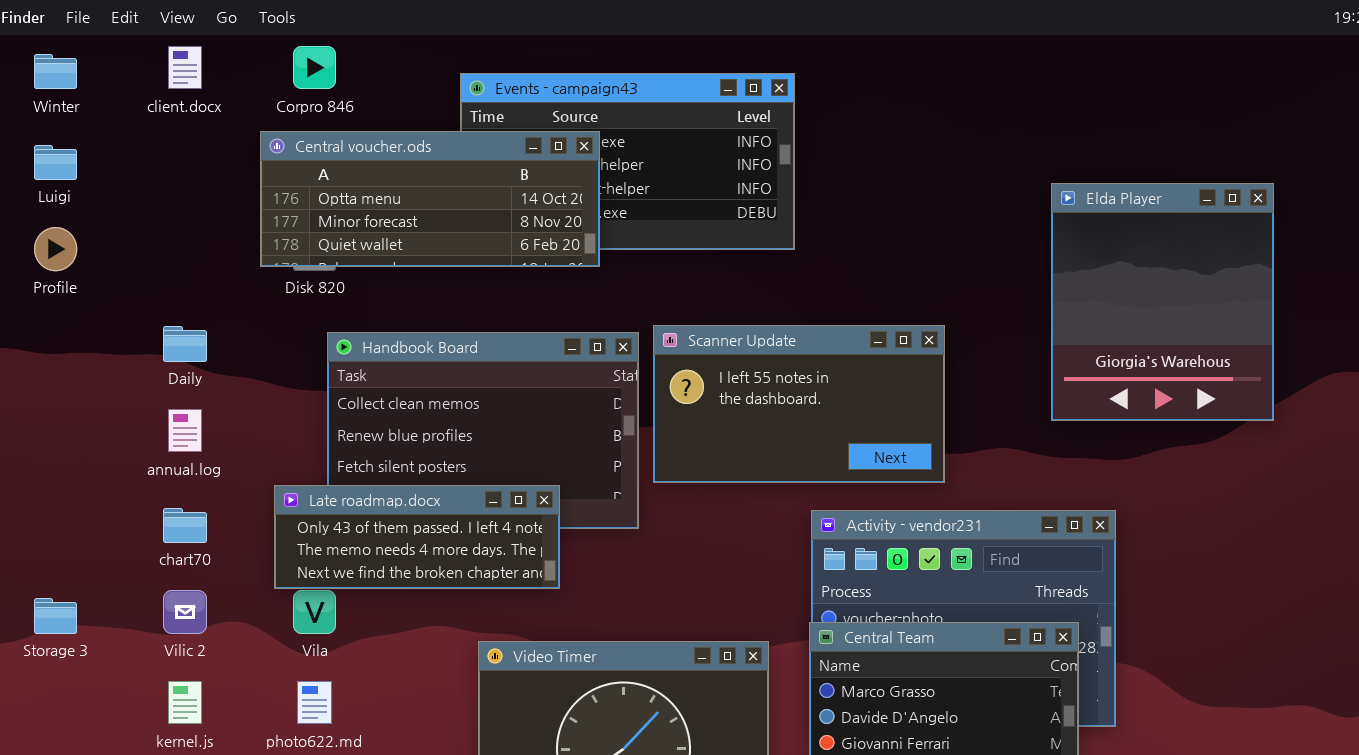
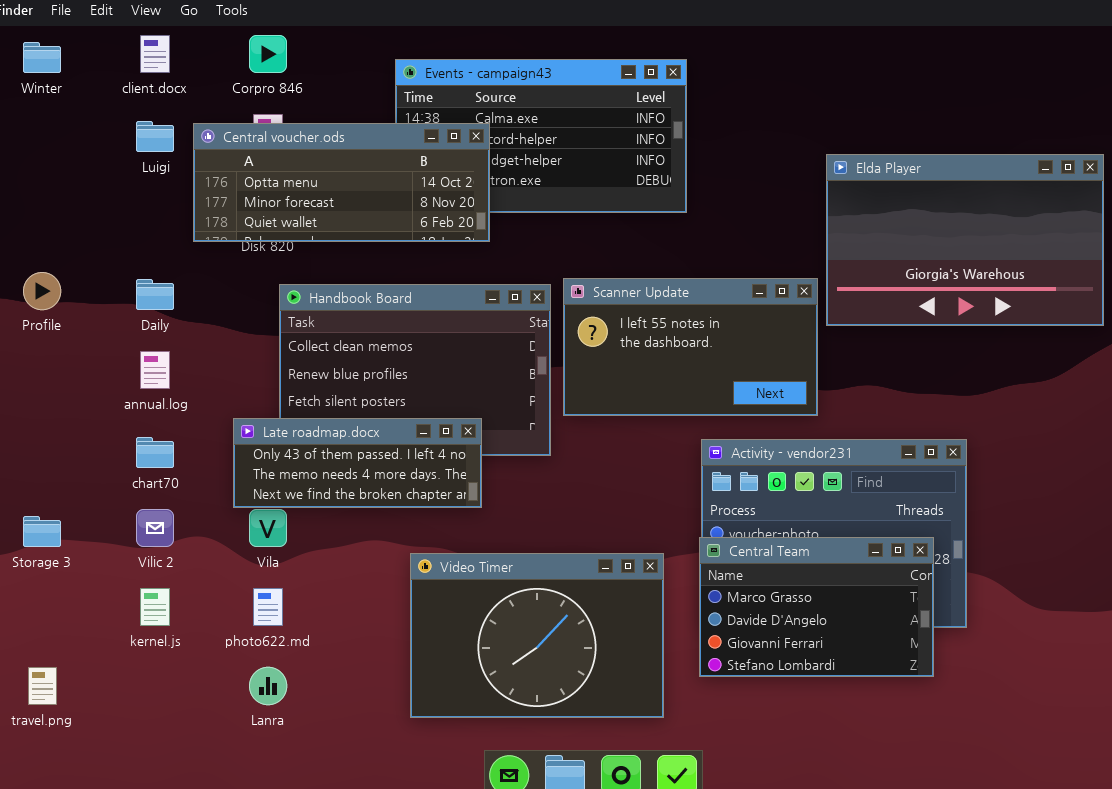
Central voucher.ods: [260,131,600,267] -> [193,123,490,242], moved
Luigi: [34,145,77,180] -> [136,121,174,152], moved
Elda Player: [1051,183,1274,421] -> [826,154,1104,326], resized
Profile: [34,227,77,271] -> [23,272,61,310], moved

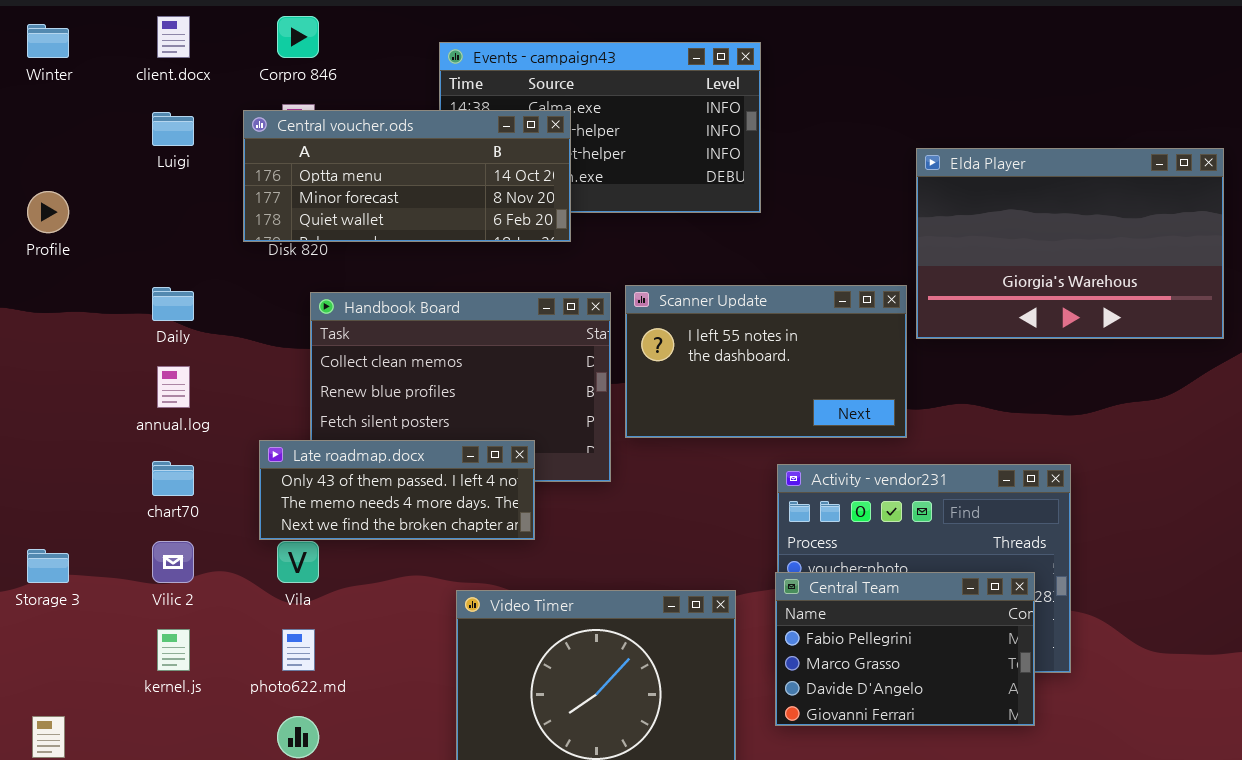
Central voucher.ods: [193,123,490,242] -> [243,110,571,242], moved
Profile: [23,272,61,310] -> [27,191,69,233], moved
Central Team: [699,537,934,677] -> [775,572,1035,726], scrolled up 1 row

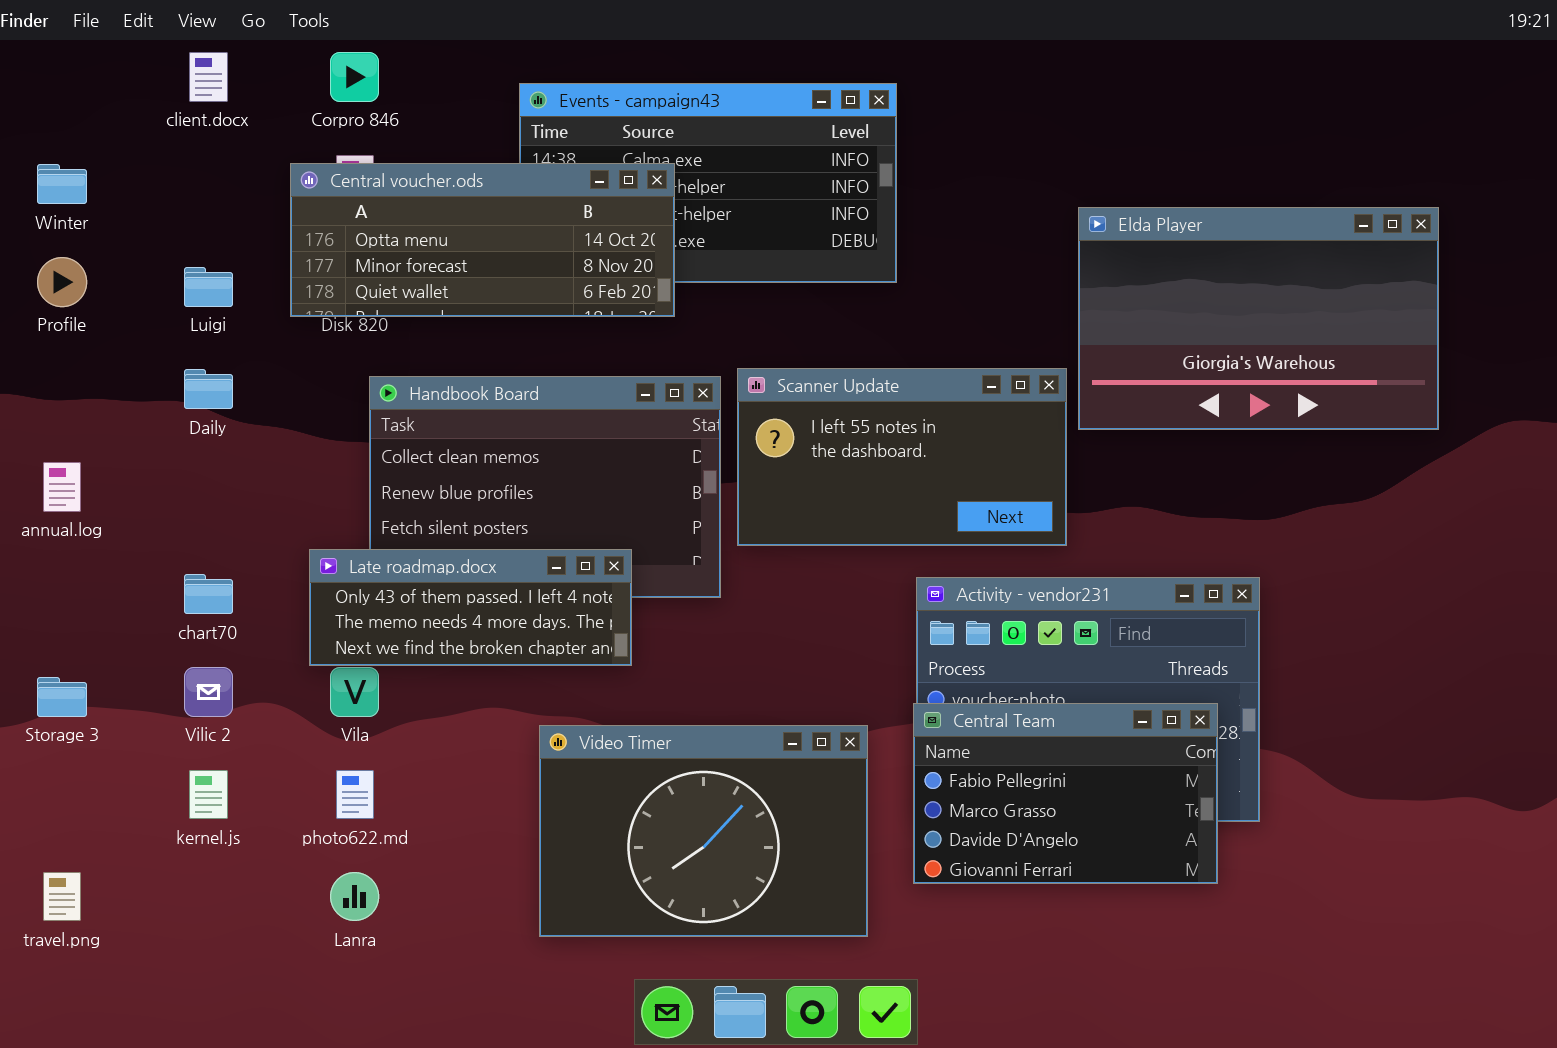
Winter: [27,24,69,58] -> [37,164,87,204], moved
Luigi: [152,112,194,146] -> [184,267,233,307], moved
annual.log: [157,366,190,408] -> [43,462,81,512], moved

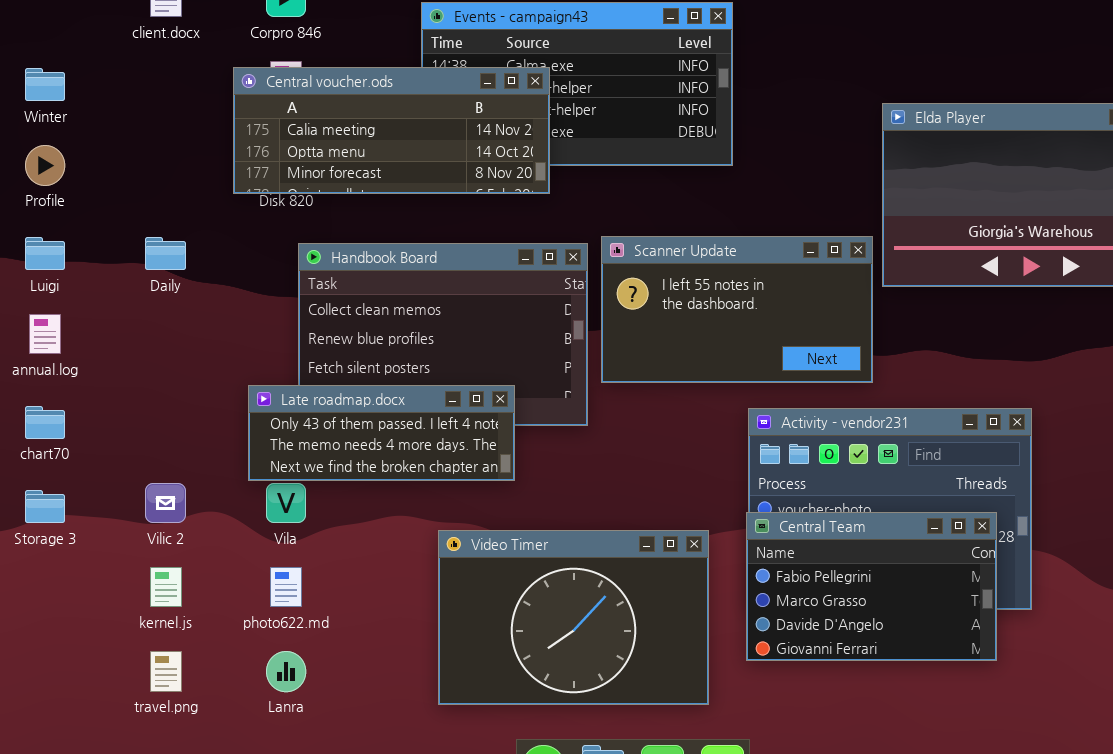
Central voucher.ods: [290,163,675,317] -> [233,67,550,194], scrolled up 1 row
Luigi: [184,267,233,307] -> [25,237,65,270], moved
chart70: [184,574,233,614] -> [25,406,65,439], moved
travel.png: [43,872,81,921] -> [150,651,182,692], moved

